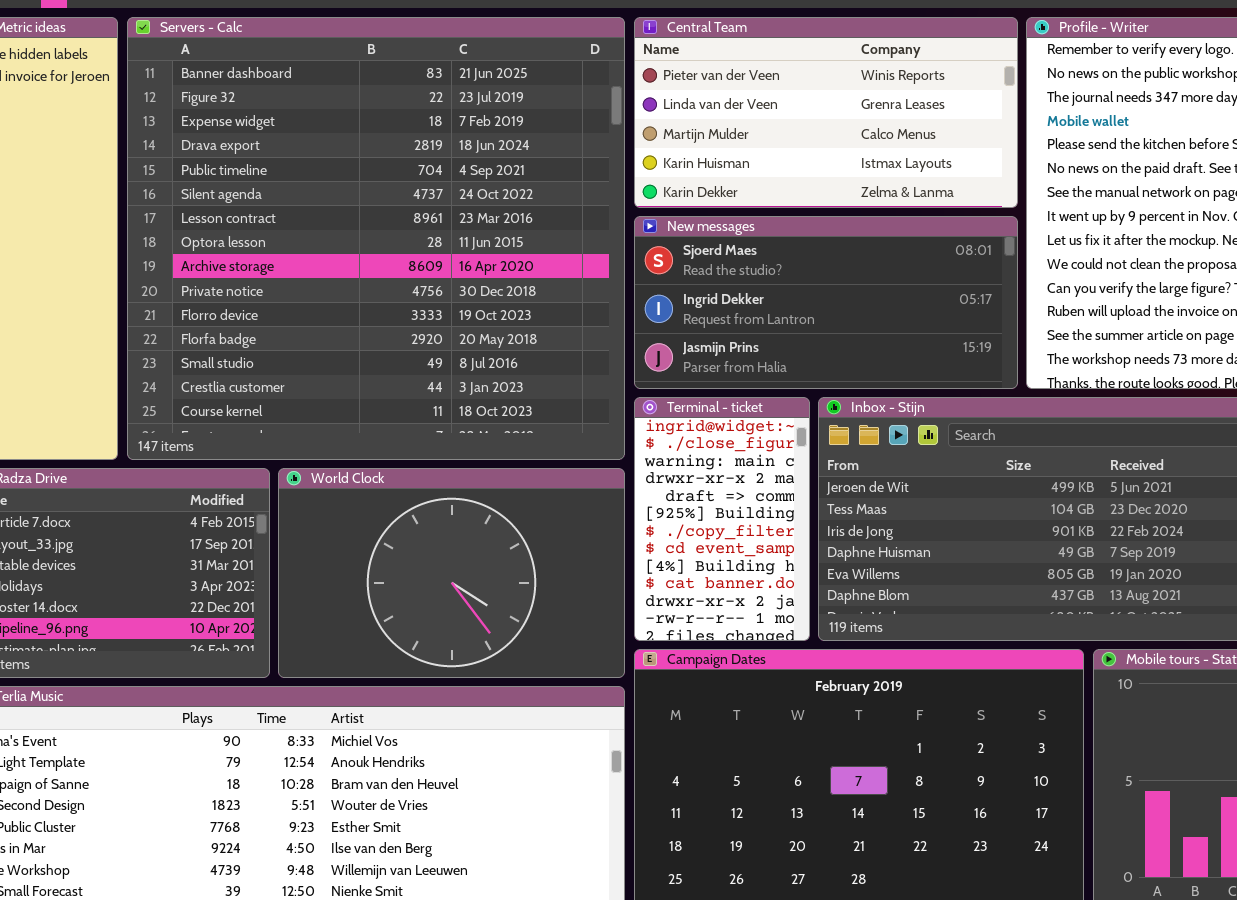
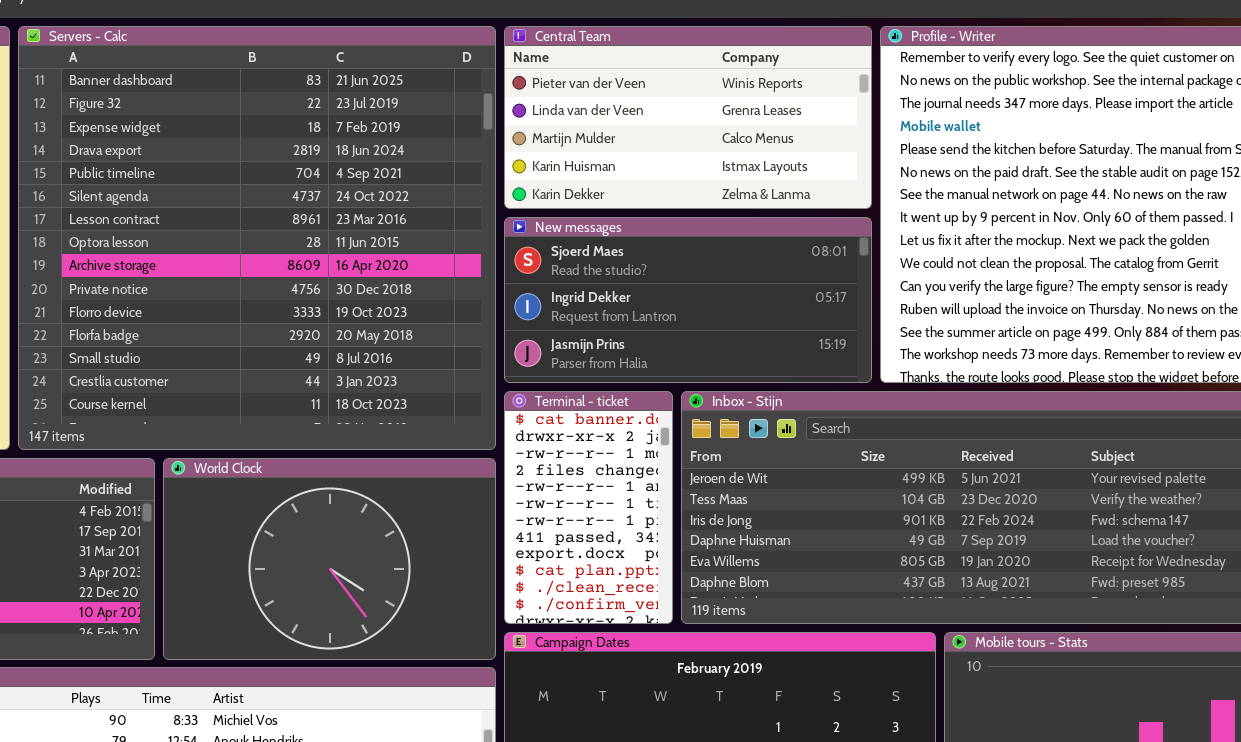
Terminal - ticket: [634,397,810,641] -> [504,391,673,624], scrolled down 9 rows

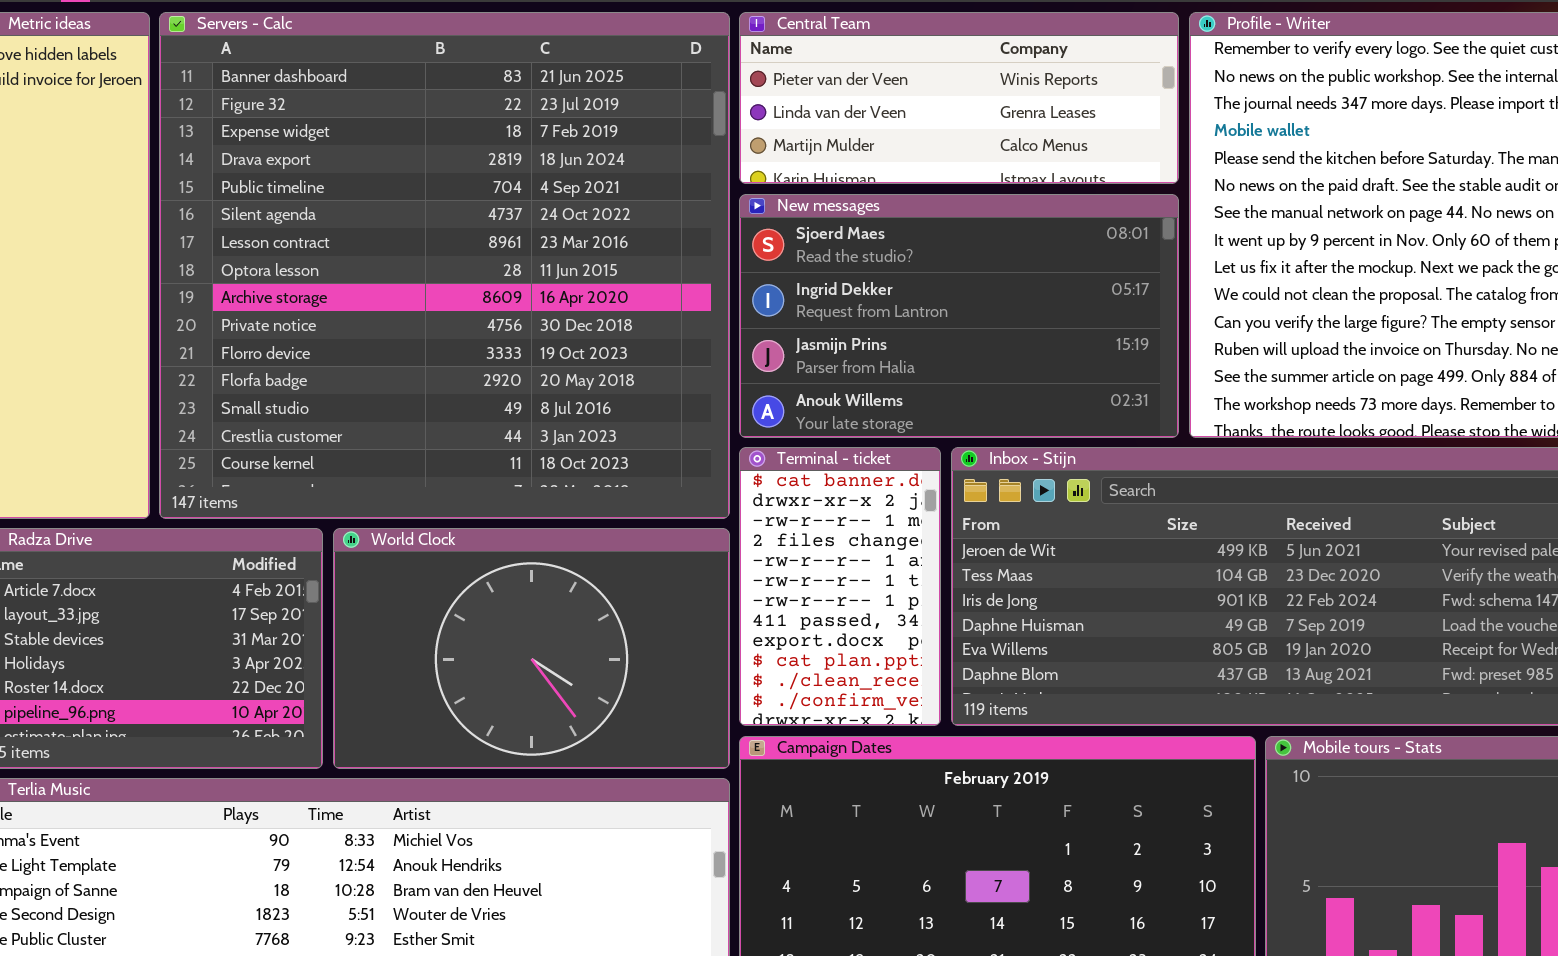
Central Team: [504,26,872,209] -> [739,12,1179,184], resized
New messages: [504,217,872,383] -> [739,194,1179,438], resized

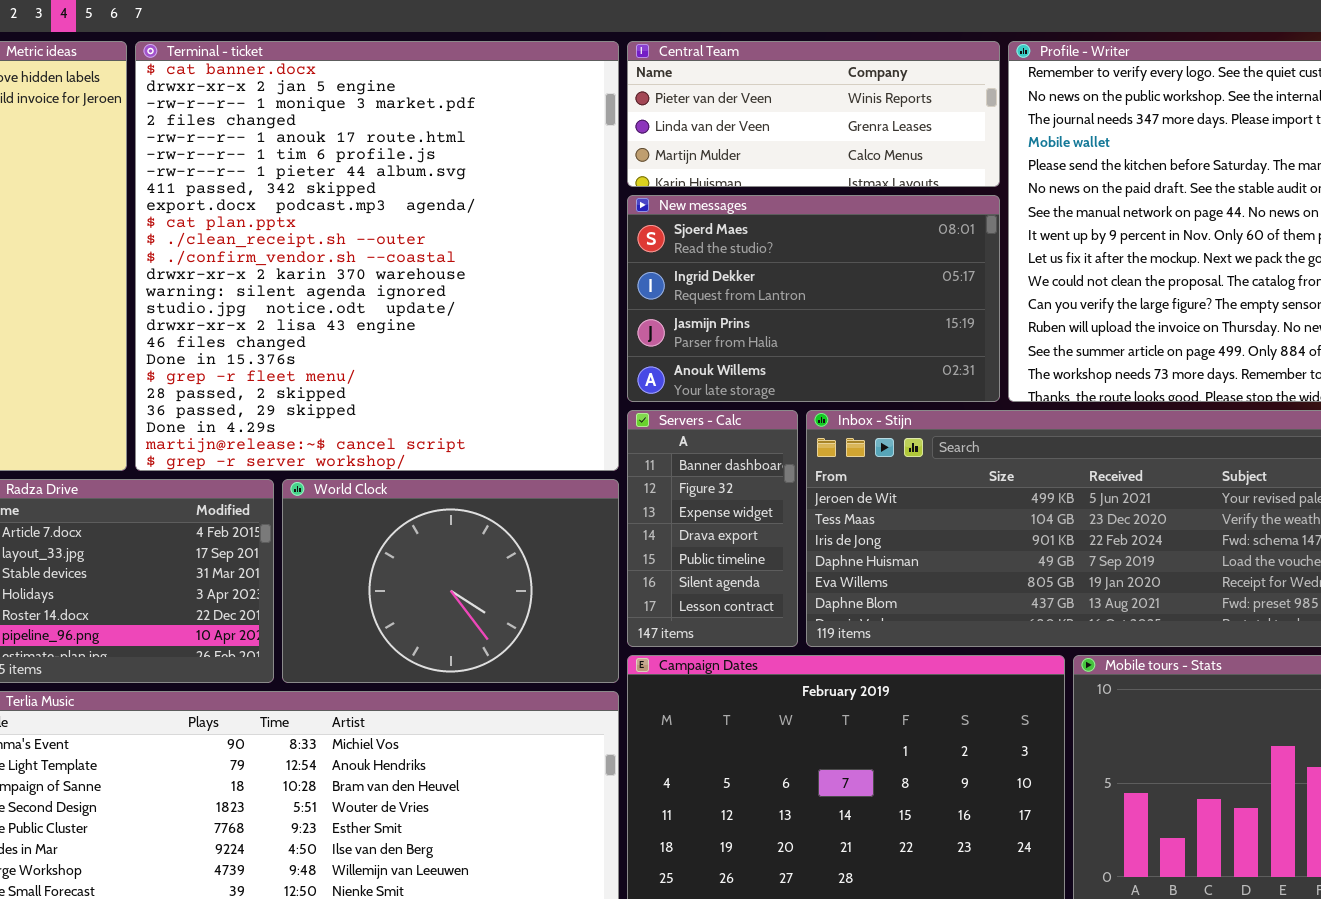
Servers - Calc: [159,12,730,519] -> [627,410,798,647], moved, resized
Terminal - ticket: [739,447,941,726] -> [135,41,619,471], moved, resized

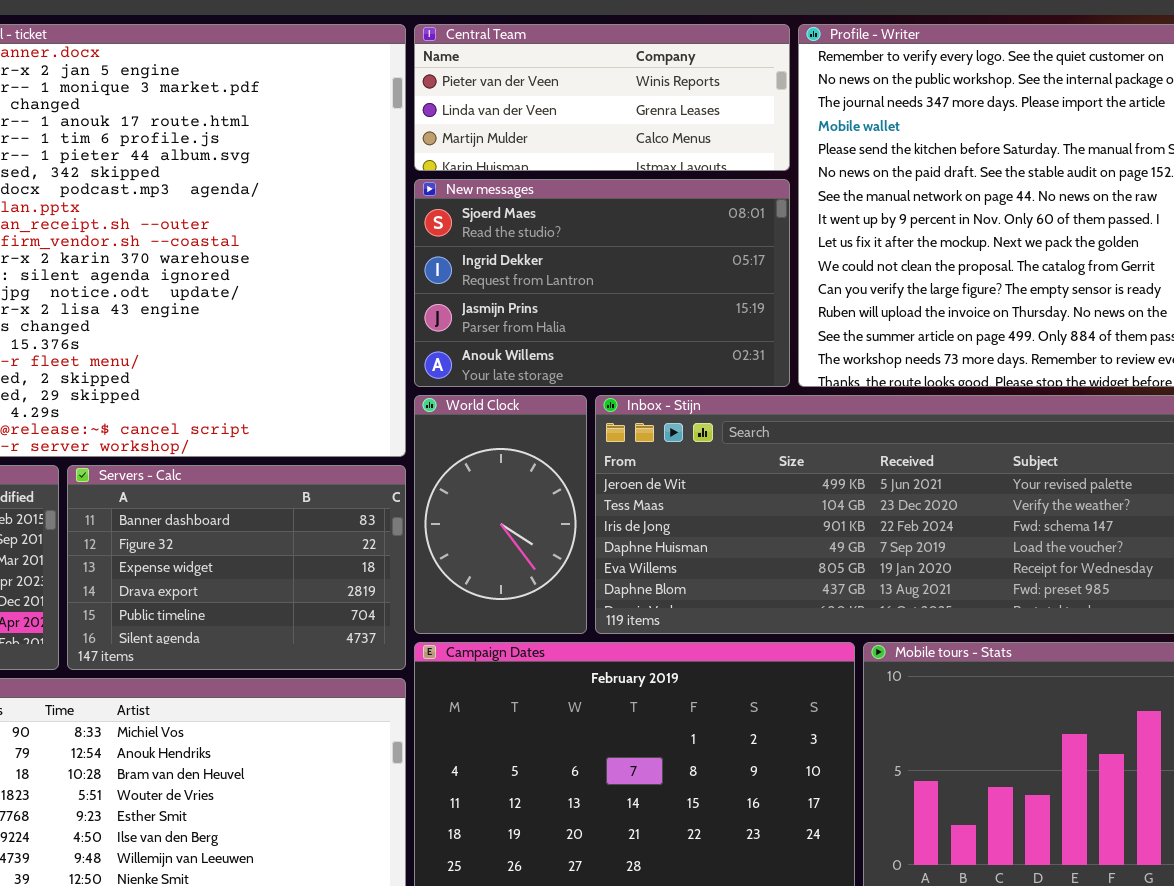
Servers - Calc: [627,410,798,647] -> [67,465,406,670], moved, resized
World Clock: [282,479,619,683] -> [414,395,587,634], moved, resized

